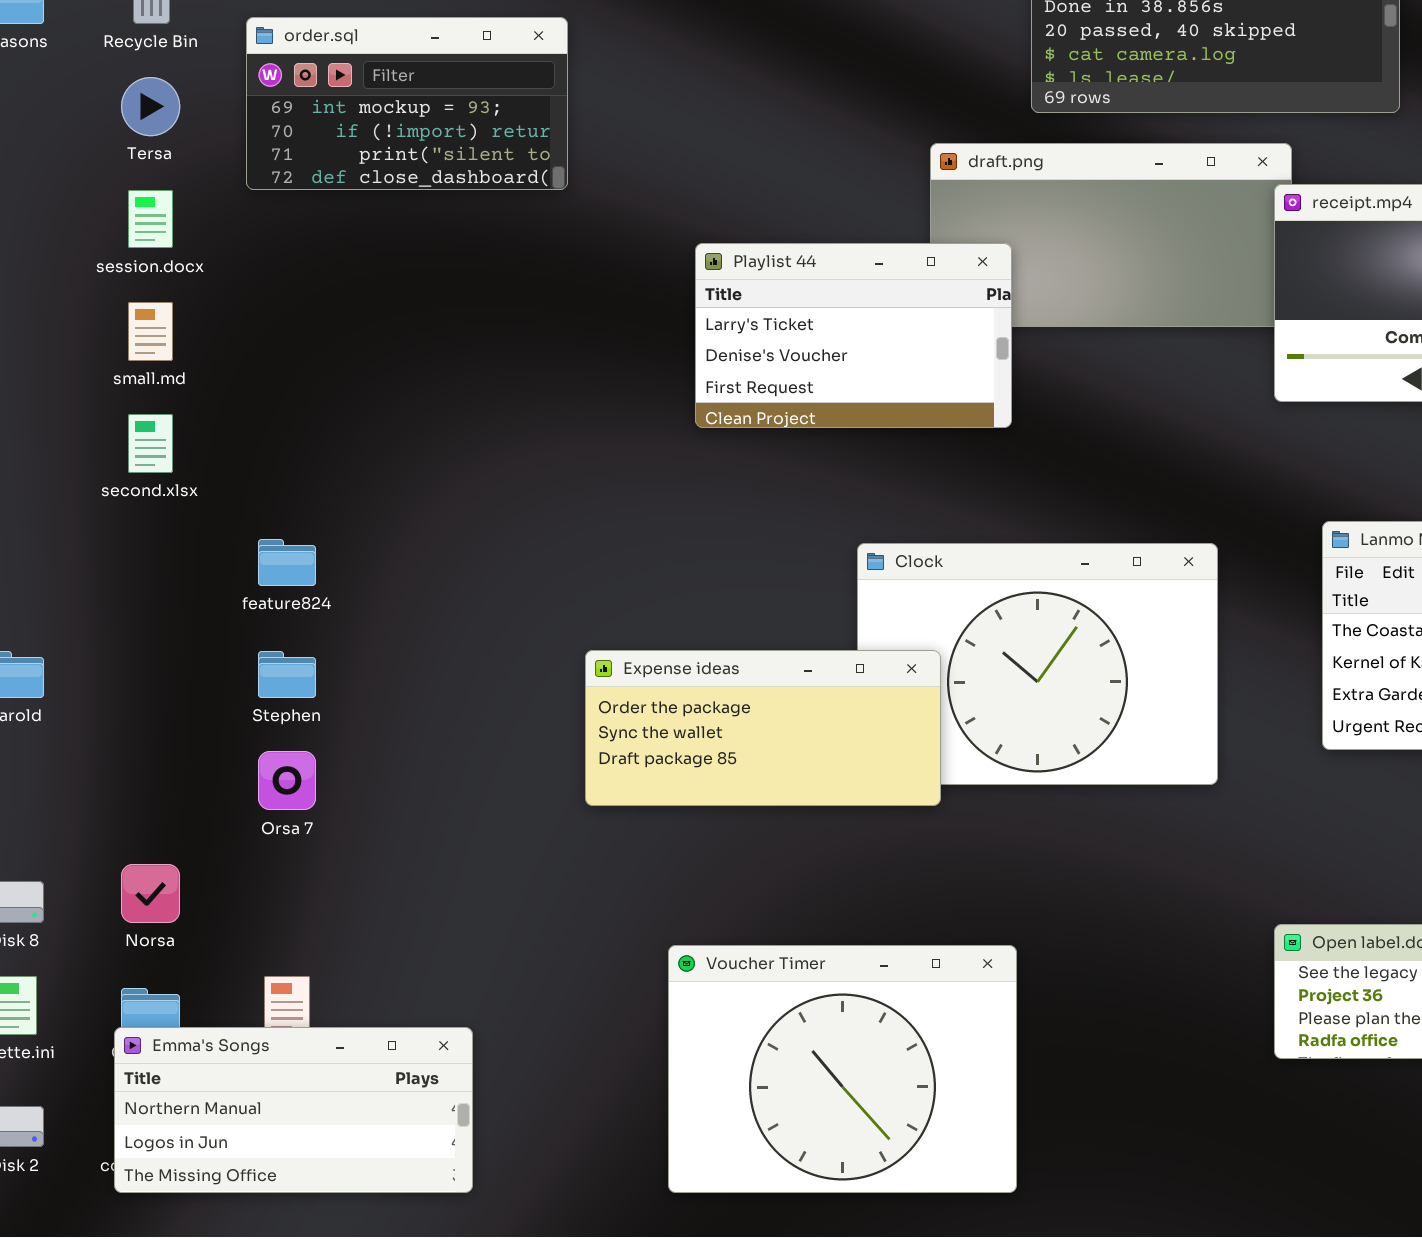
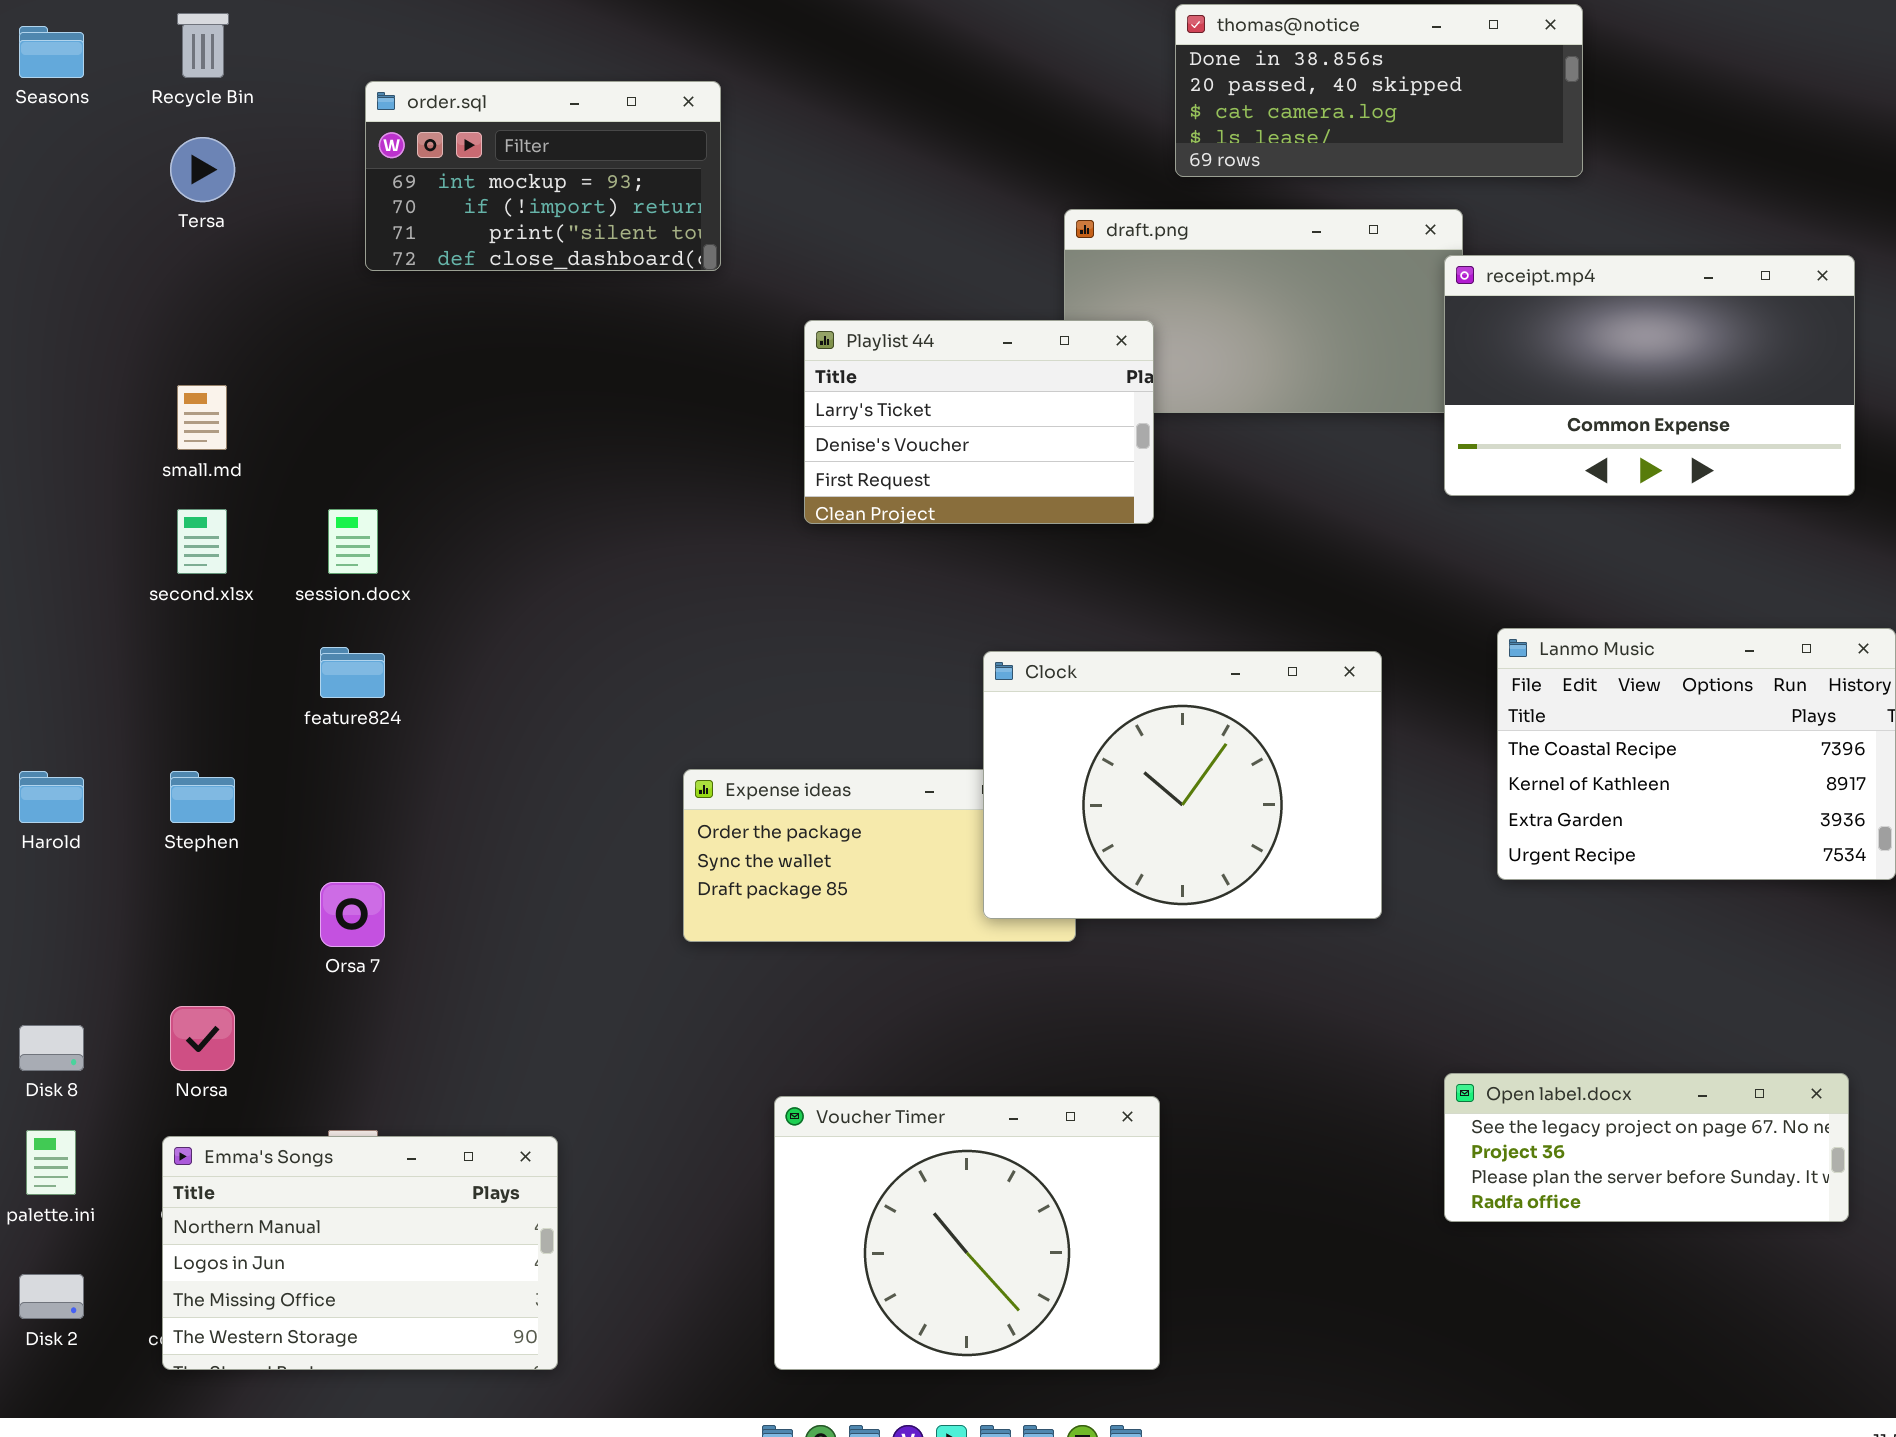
order.sql: [246,17,568,190] -> [365,81,721,271], moved
session.docx: [128,190,173,248] -> [328,509,378,574], moved
Clock: [857,543,1218,785] -> [983,651,1382,919], raised
Stephen: [258,651,316,698] -> [170,771,235,823], moved
Emma's Songs: [114,1027,473,1193] -> [162,1136,558,1370], resized

